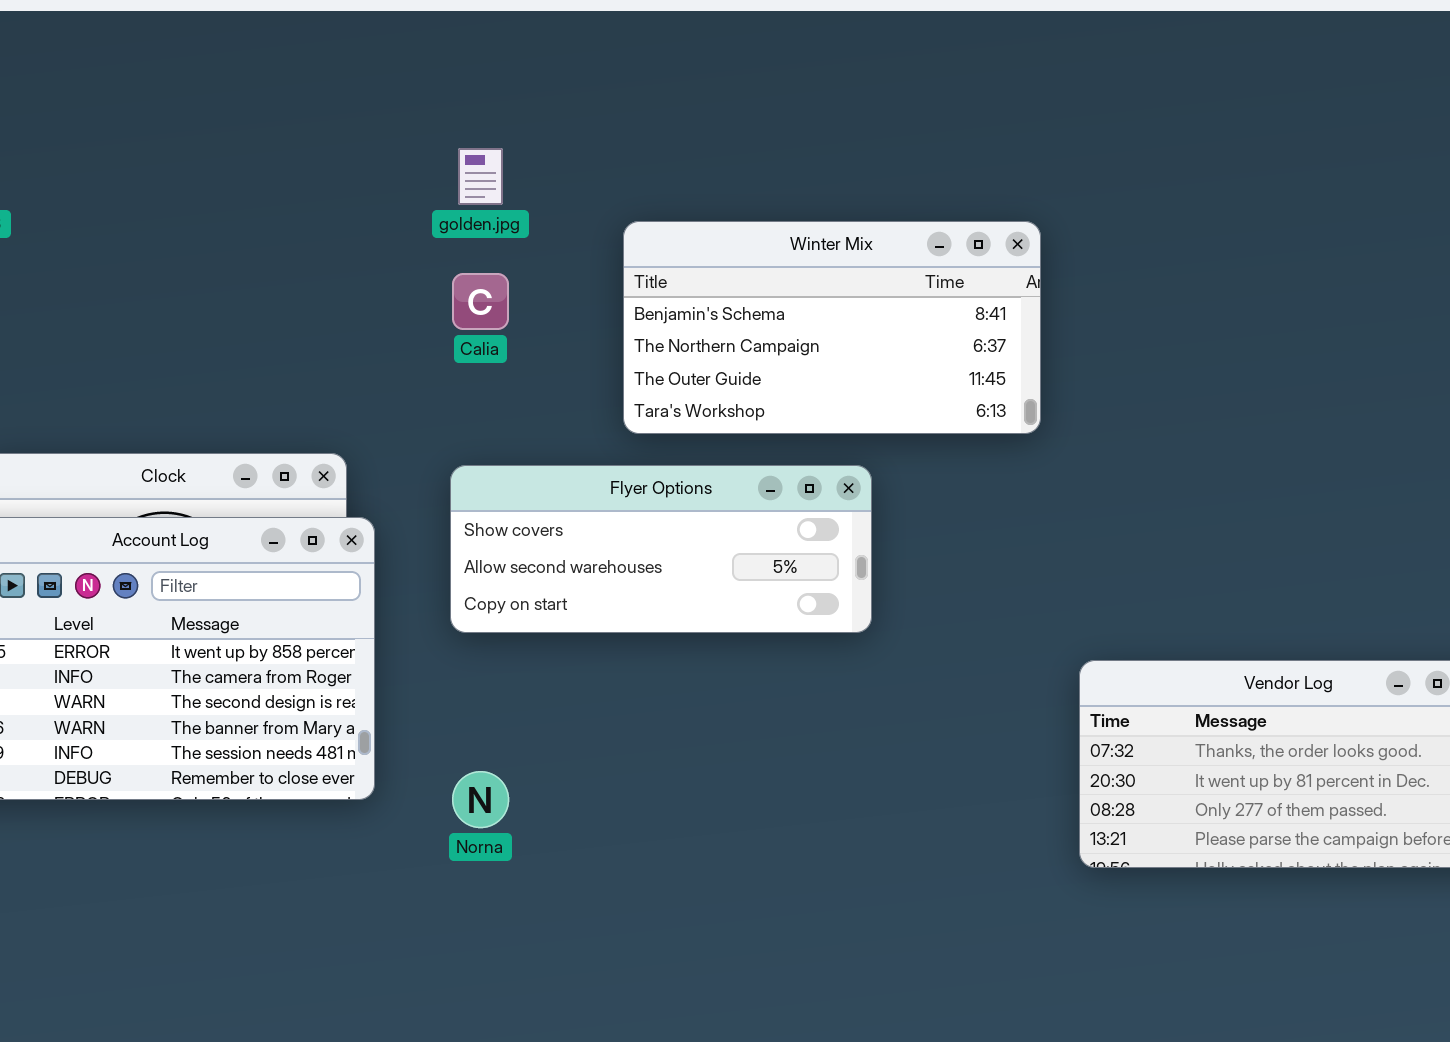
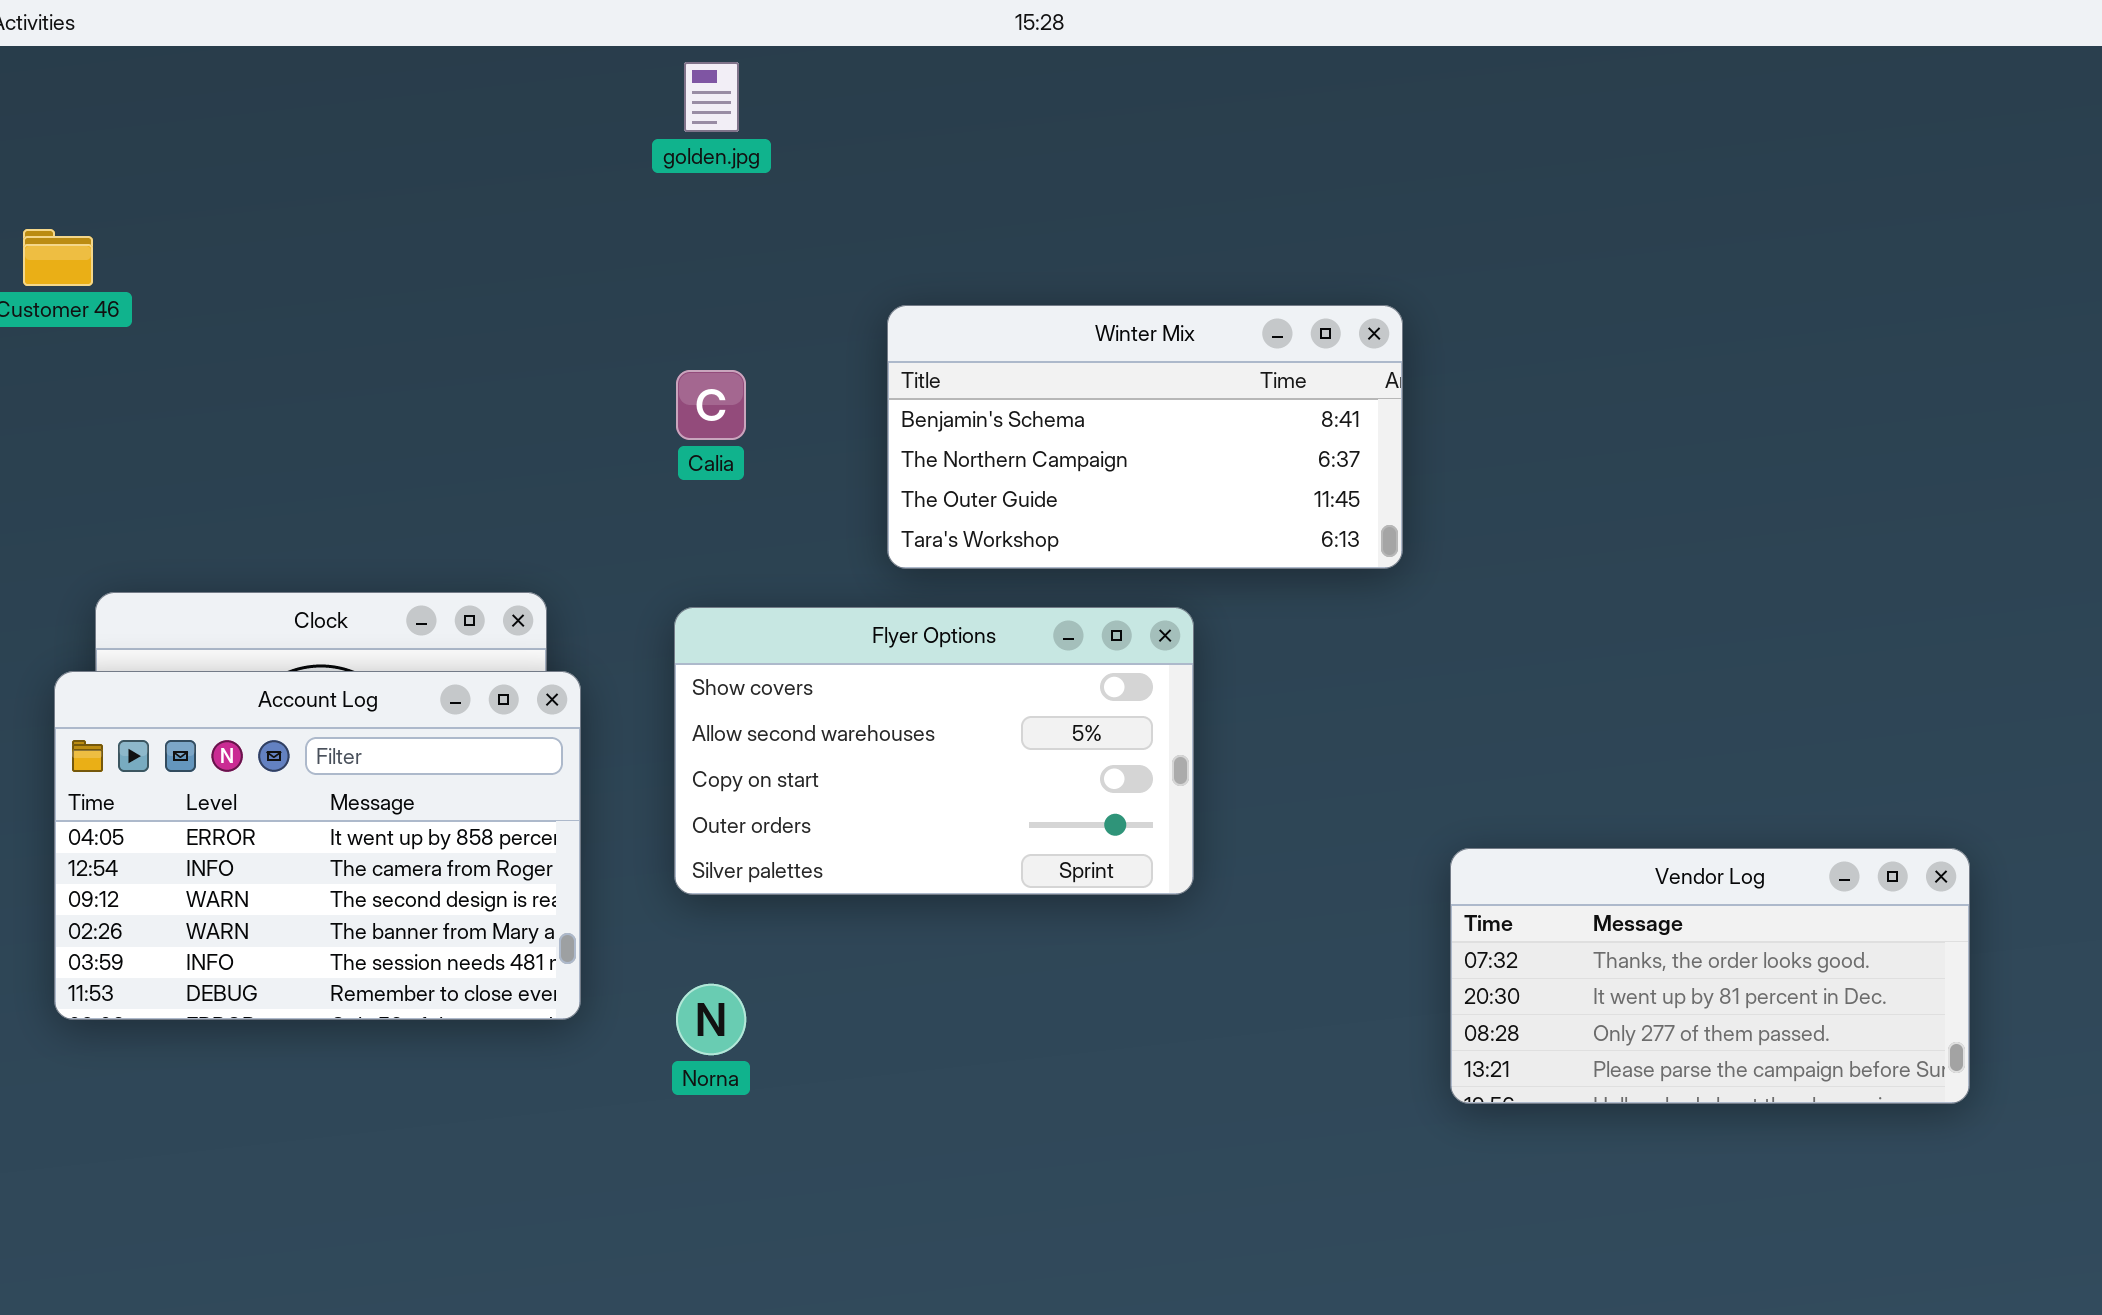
golden.jpg: [458,148,503,205] -> [684,62,739,132], moved
Flyer Options: [450,465,872,633] -> [674,607,1194,895], resized

